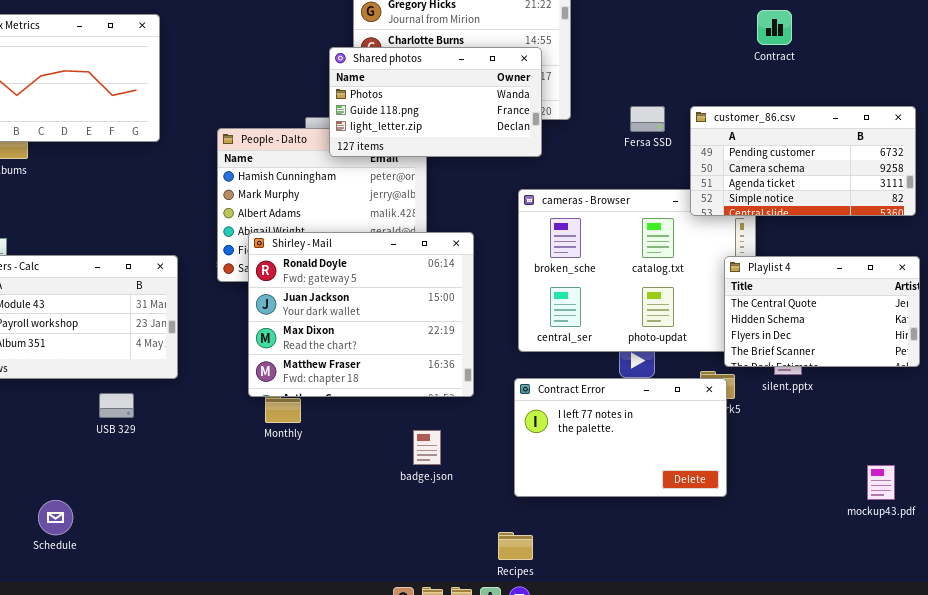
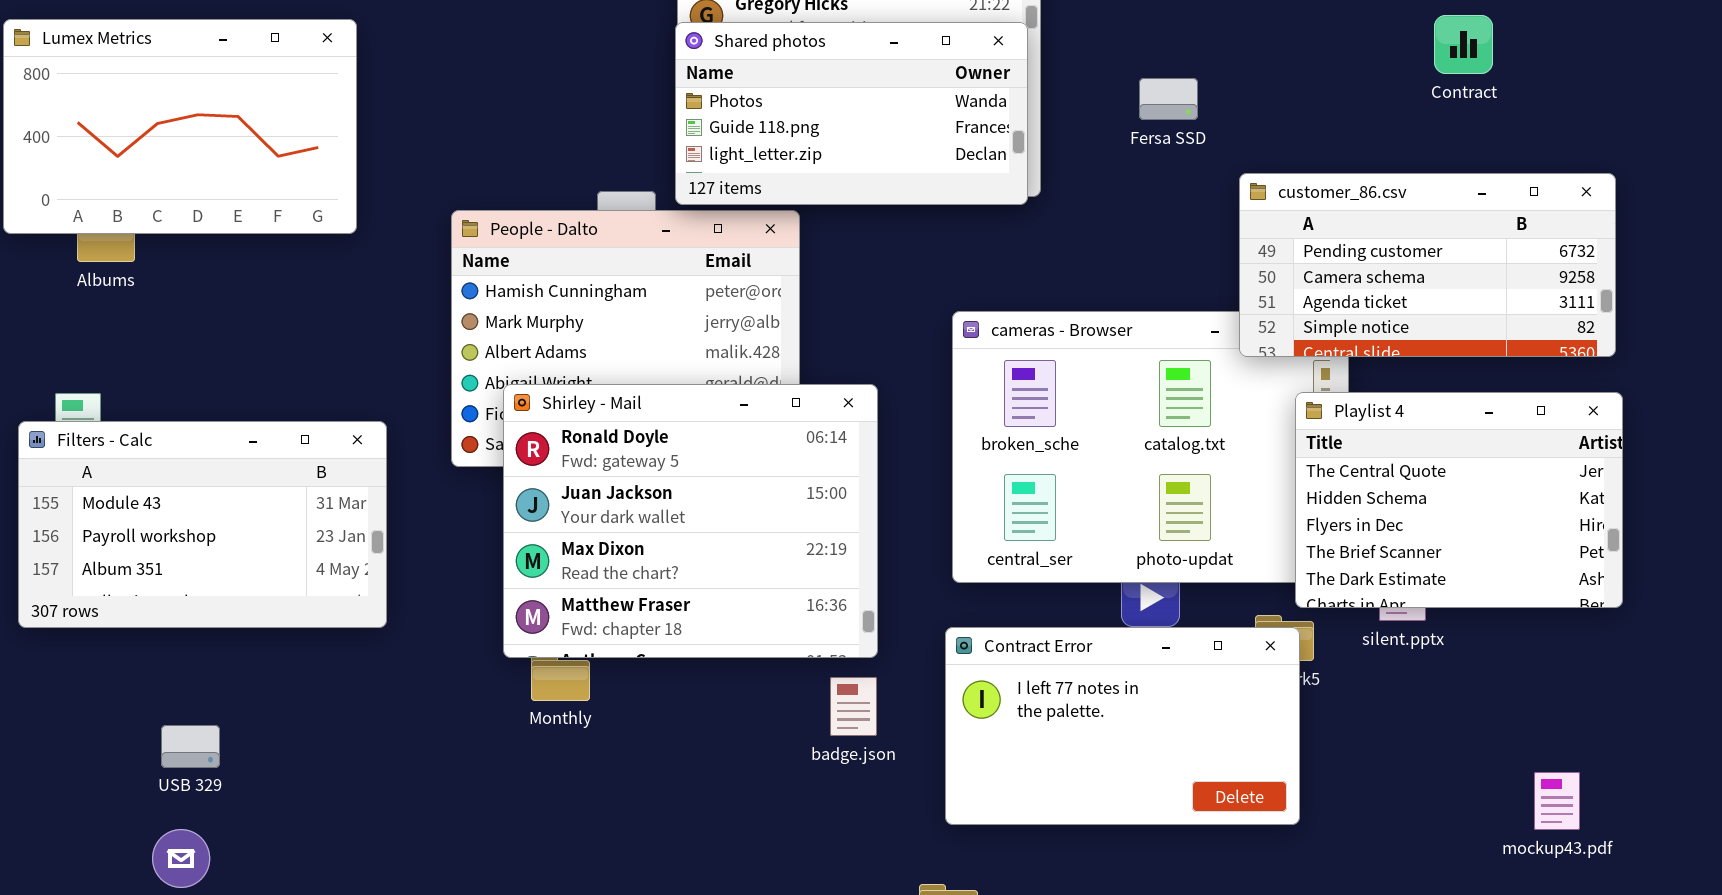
Contract: [757,10,792,45] -> [1434,15,1493,74], moved
Shared photos: [329,47,542,157] -> [675,22,1028,205], moved
Fersa SSD: [630,106,665,132] -> [1139,78,1198,120], moved
Playlist 4: [724,256,920,367] -> [1295,392,1623,608], resized
USB 329: [99,393,134,418] -> [161,725,220,768], moved
badge.json: [413,430,441,465] -> [830,677,877,736], moved

